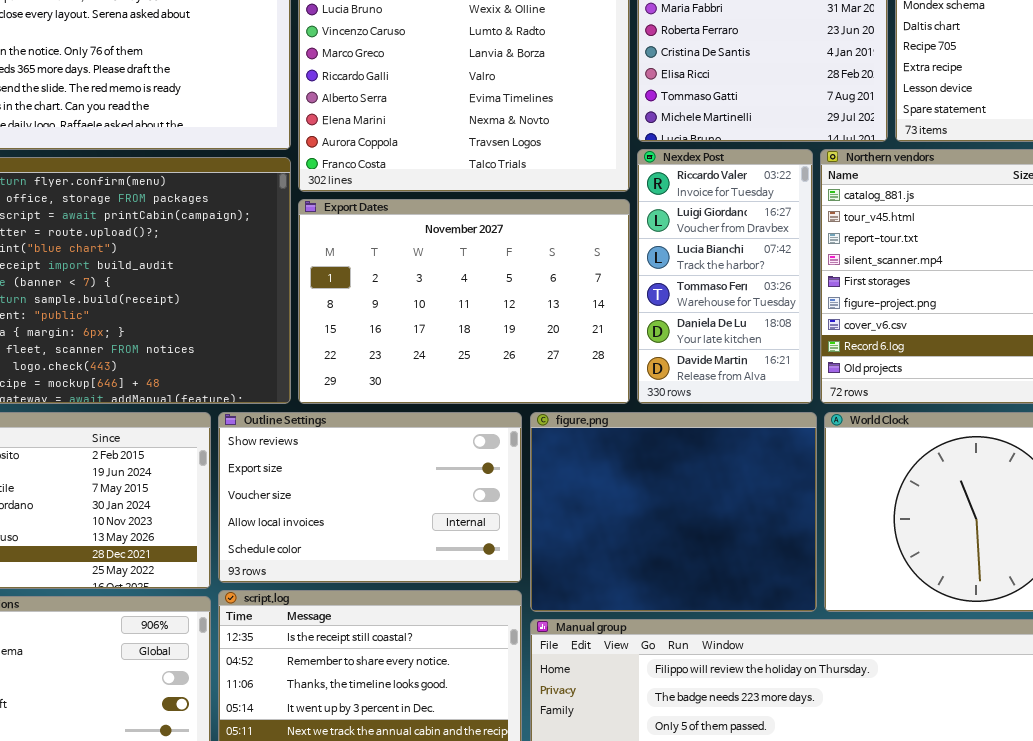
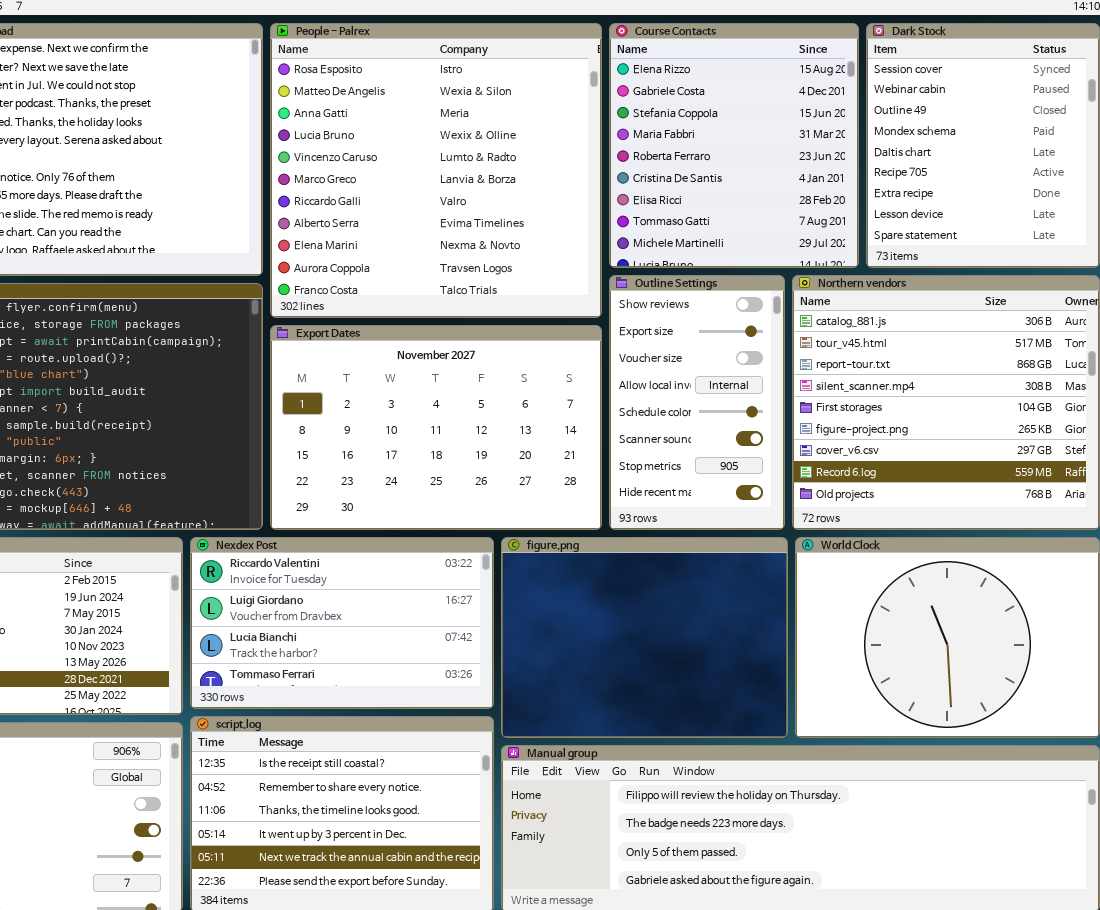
Nexdex Post: [637,149,813,404] -> [190,537,494,709], moved, resized
Outline Settings: [218,412,522,583] -> [609,275,785,530], moved, resized

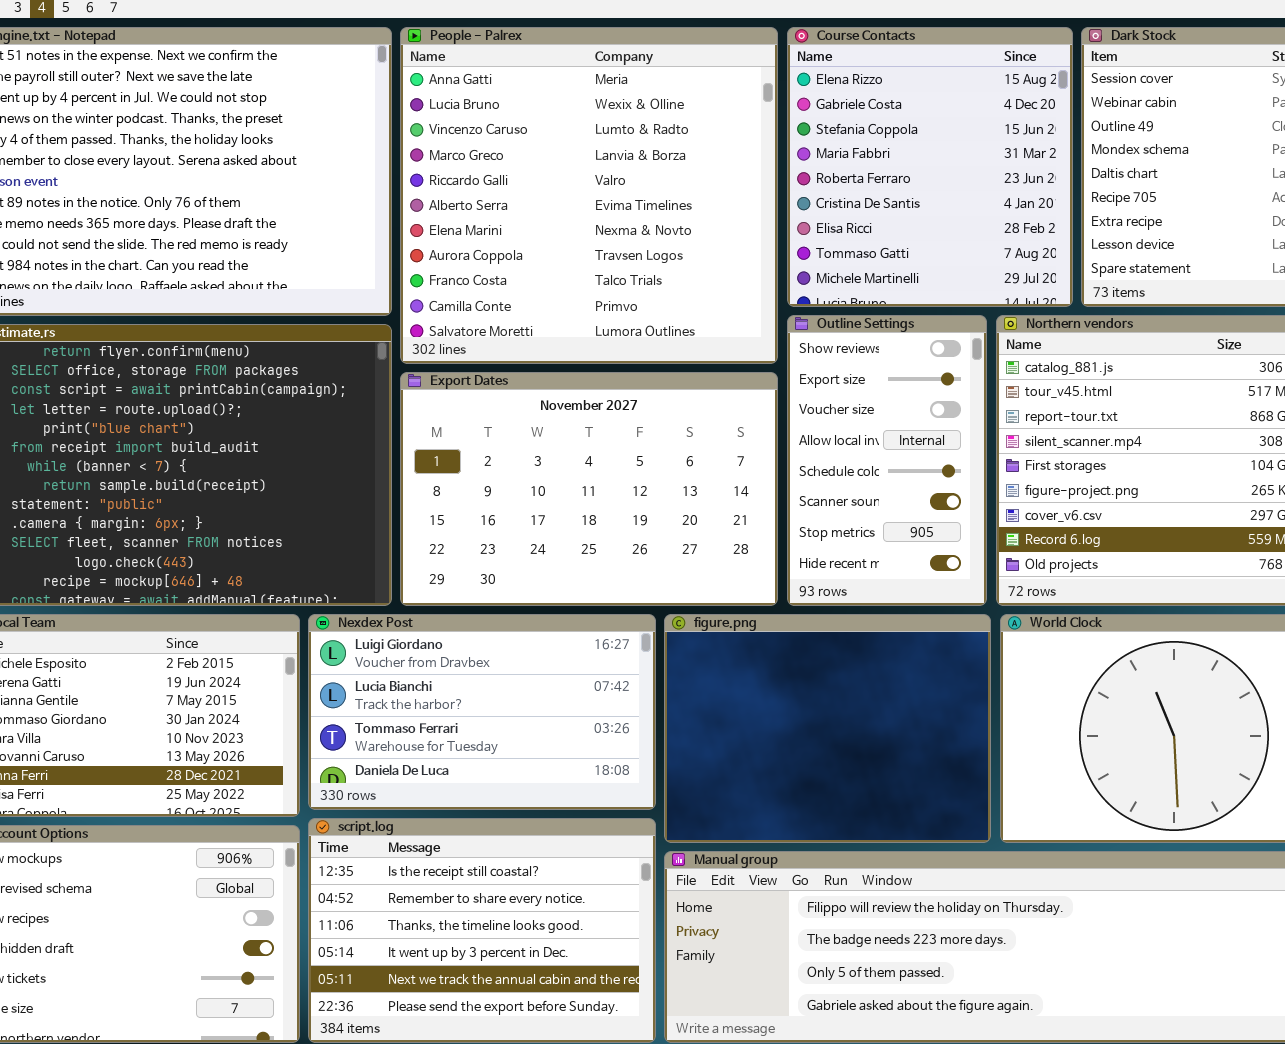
People - Palrex: [270,23,602,318] -> [400,27,778,364], scrolled down 2 rows
Nexdex Post: [190,537,494,709] -> [308,614,656,810], scrolled down 1 row

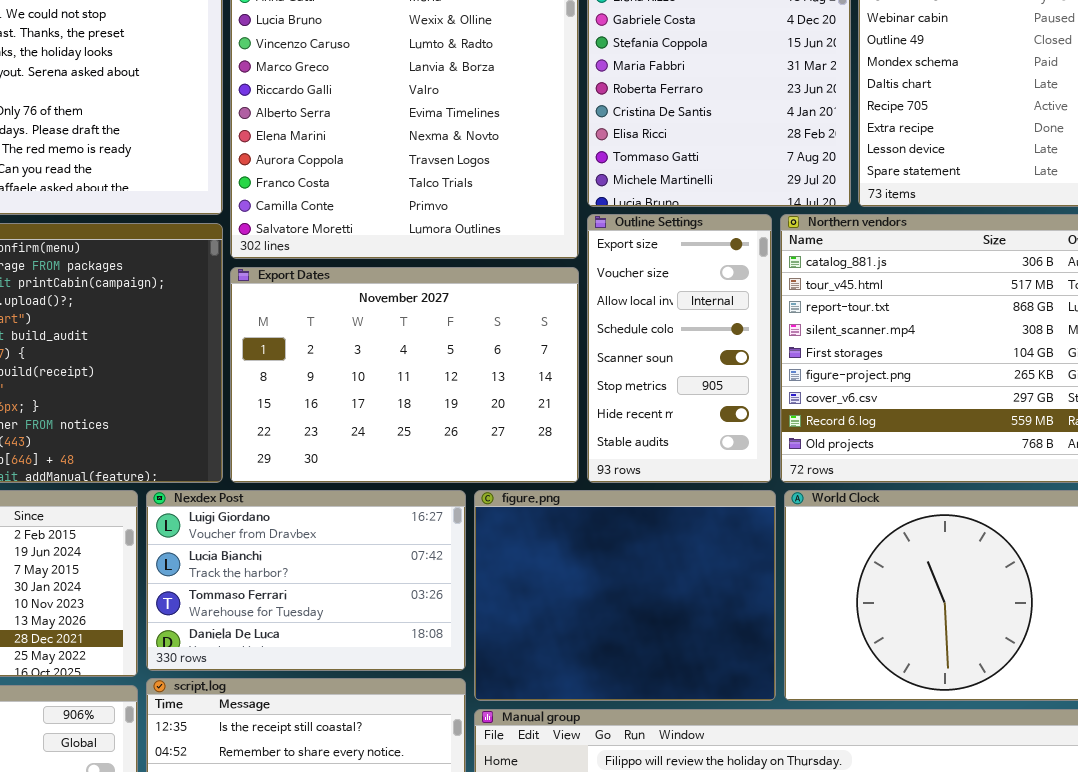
Outline Settings: [787,315,987,606] -> [587,214,772,483], scrolled down 1 row

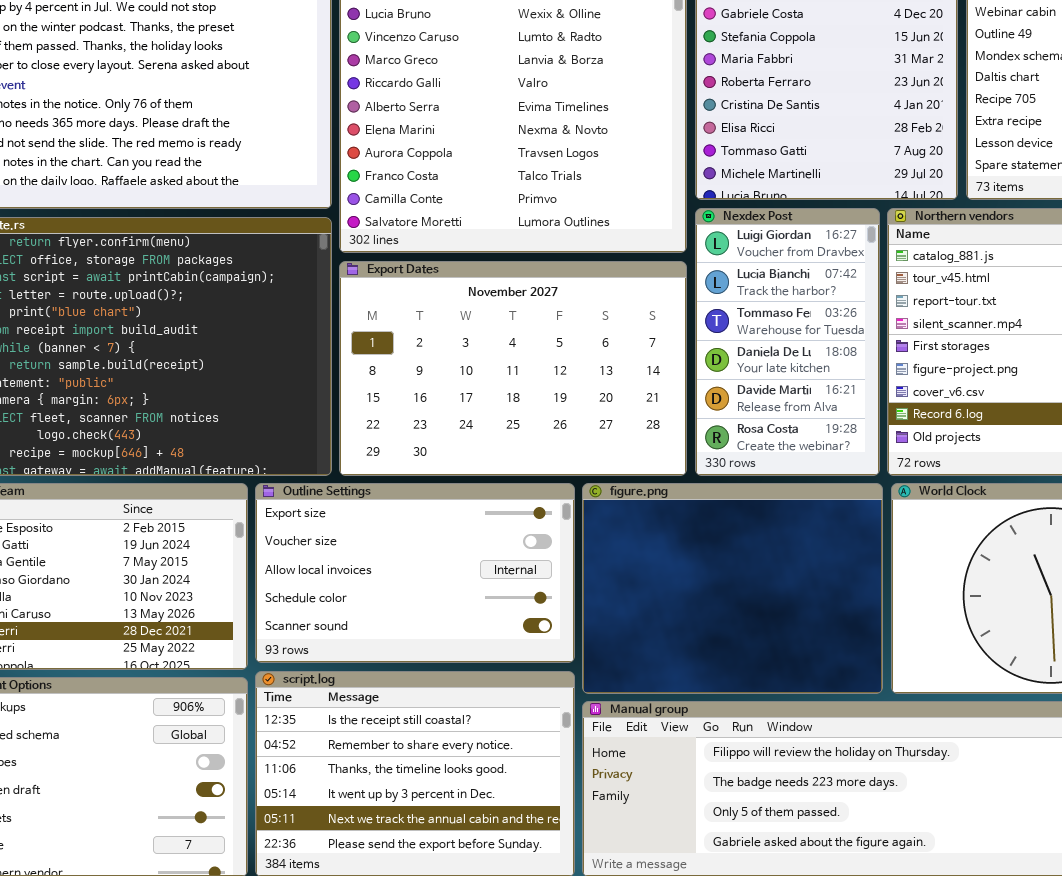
Outline Settings: [587,214,772,483] -> [255,483,575,663], moved, resized
Nexdex Post: [146,490,466,671] -> [695,208,880,476], moved, resized

